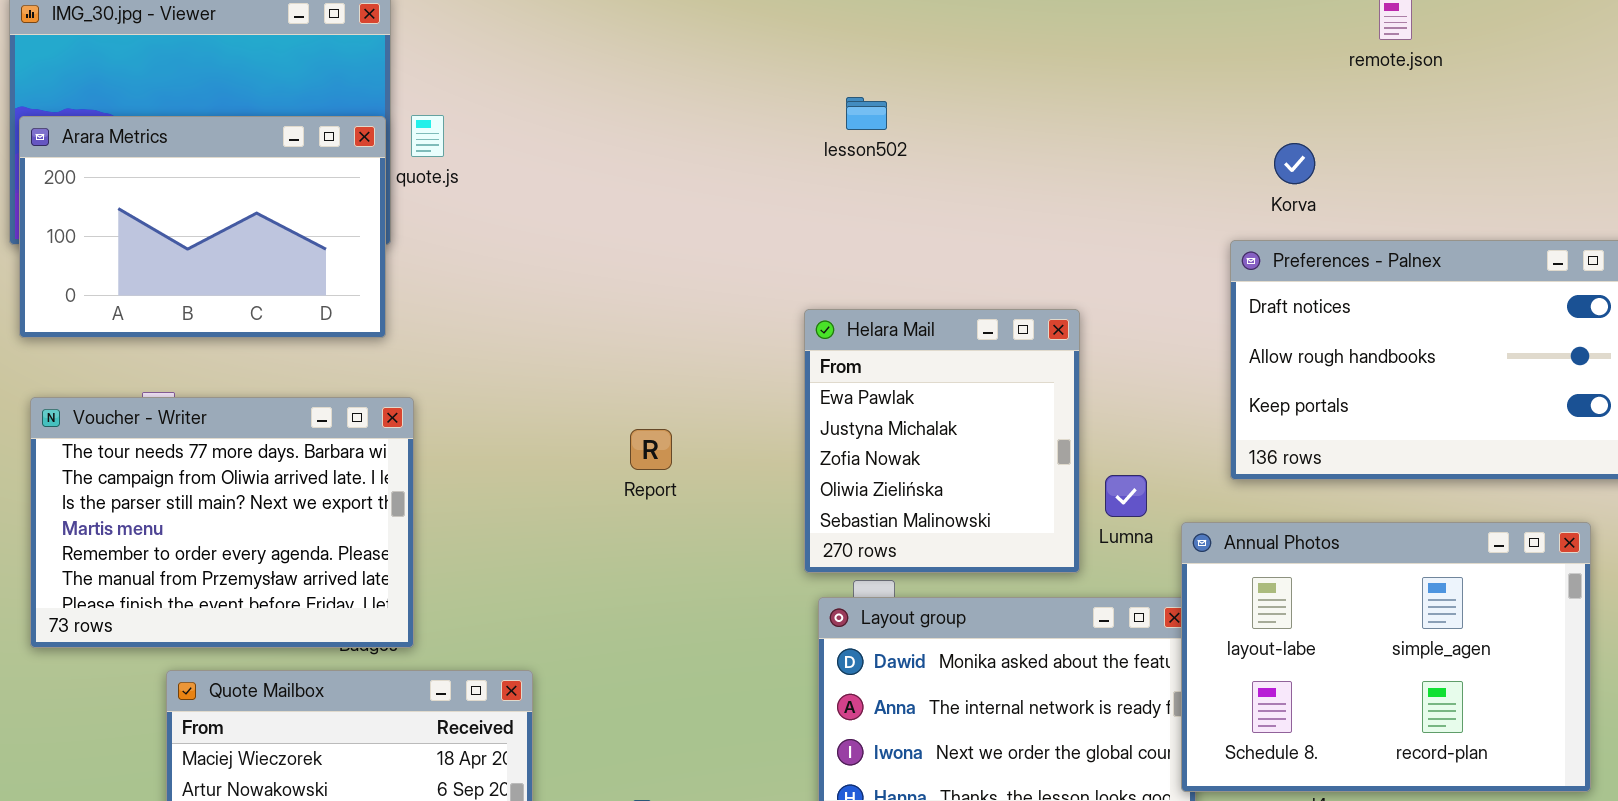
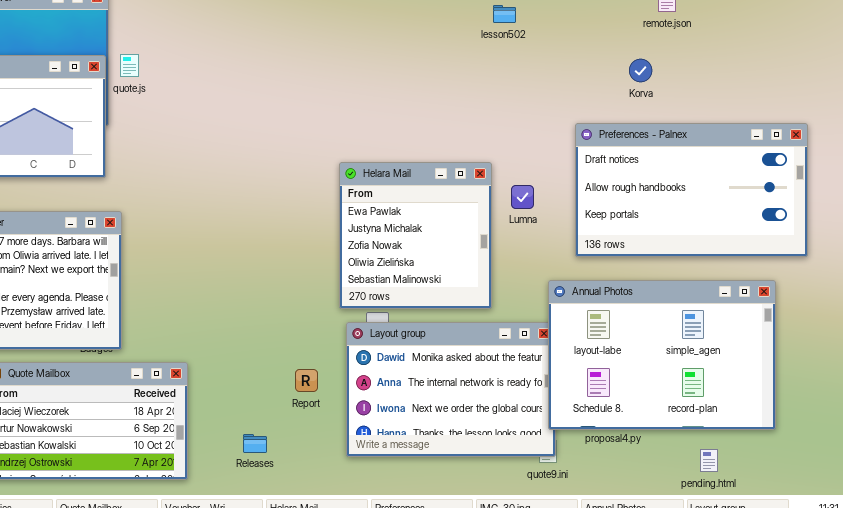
lesson502: [846,97,887,130] -> [493,5,516,23], moved
Korva: [1274,143,1315,184] -> [629,59,652,82], moved
Report: [630,429,672,470] -> [295,369,318,392], moved
Lumna: [1105,475,1147,517] -> [511,185,534,209], moved

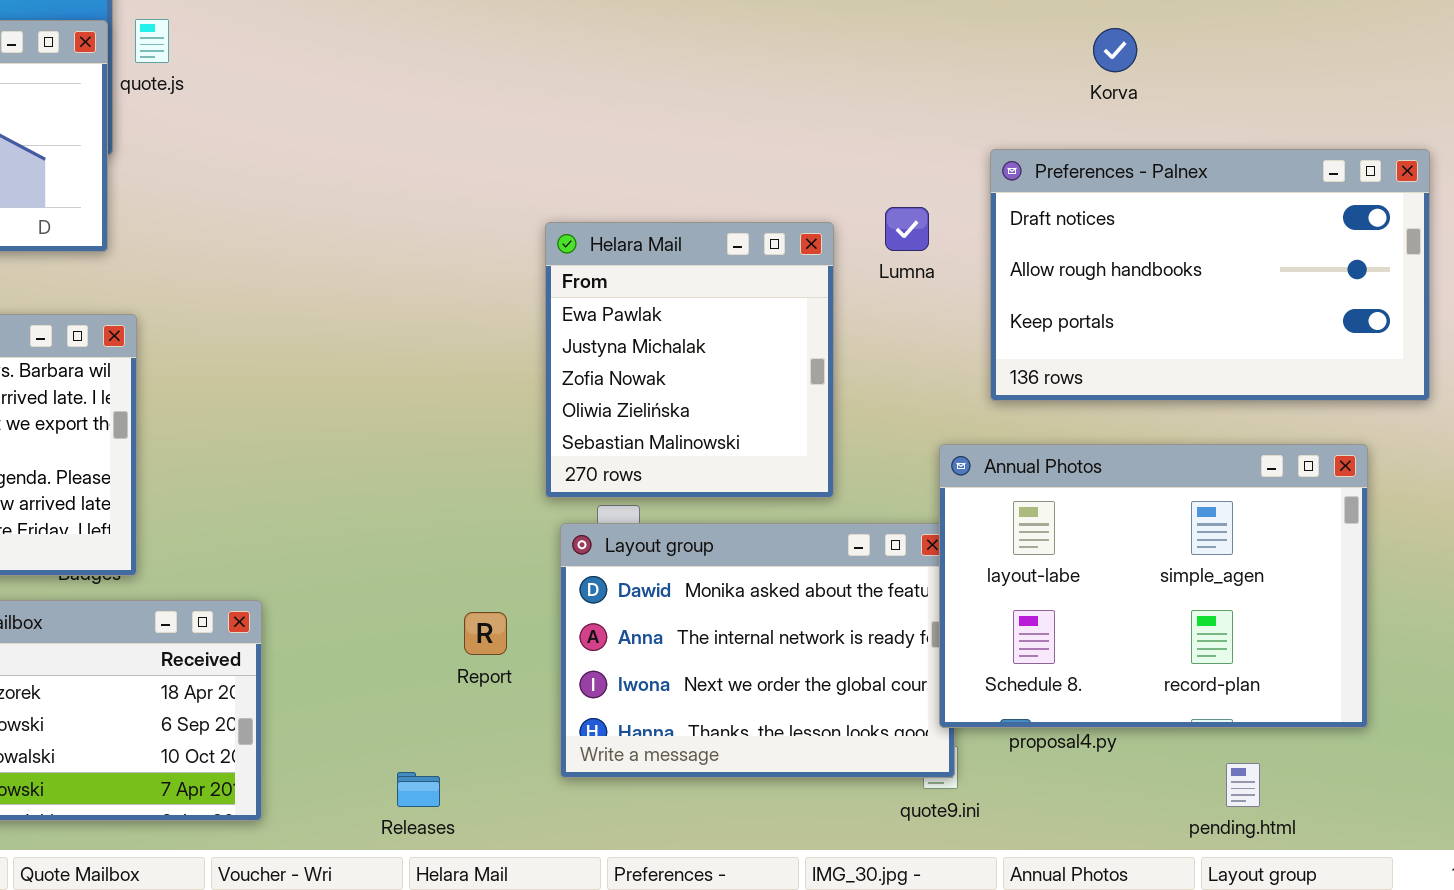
Lumna: [511,185,534,209] -> [885,207,929,251], moved
Releases: [243,434,267,453] -> [397,772,440,807], moved

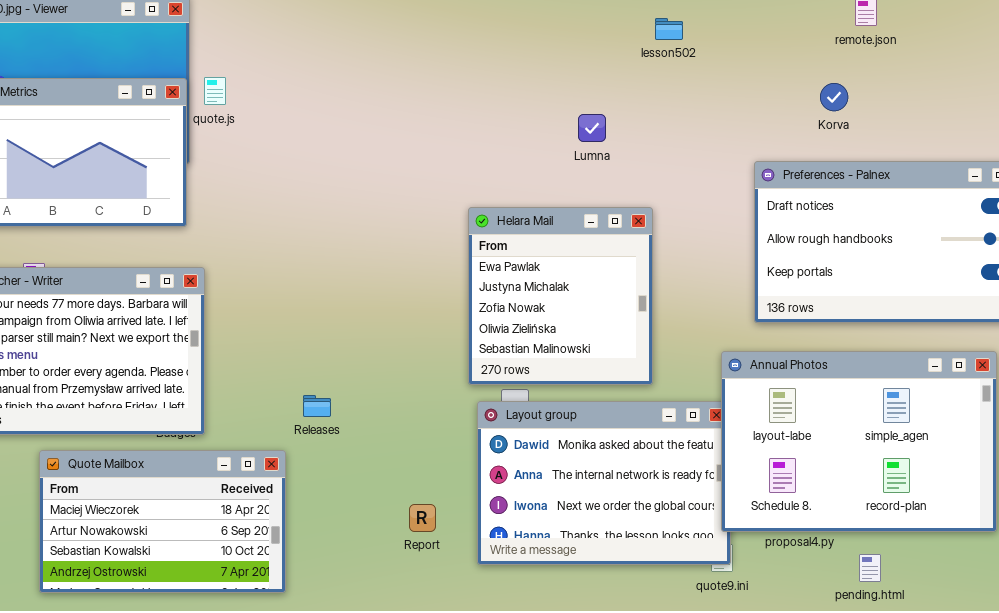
Lumna: [885,207,929,251] -> [578,114,606,142], moved
Report: [464,612,507,655] -> [409,504,436,532], moved
pending.html: [1226,763,1260,807] -> [859,554,881,582], moved
Releases: [397,772,440,807] -> [303,395,331,417], moved

